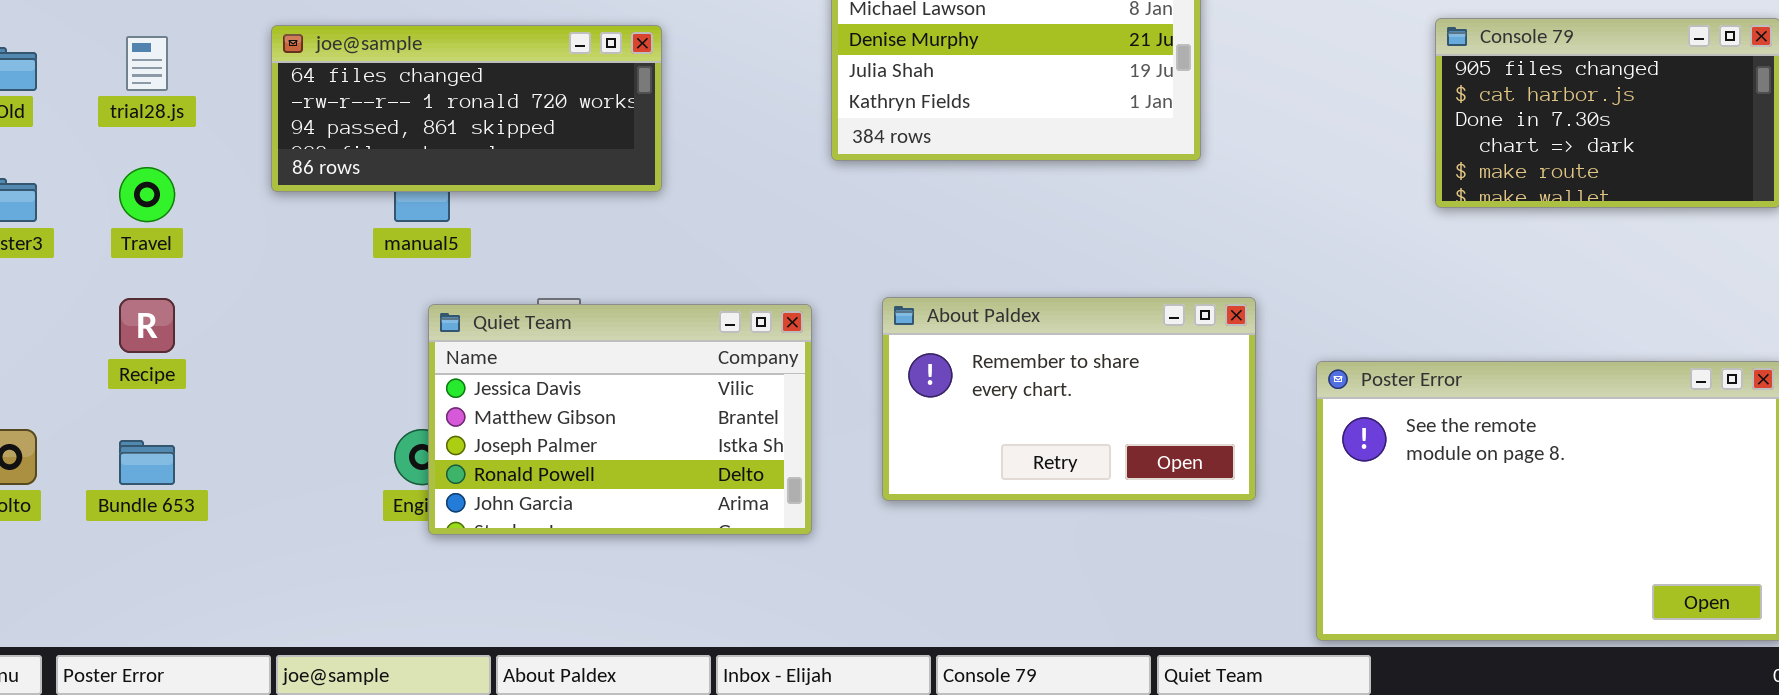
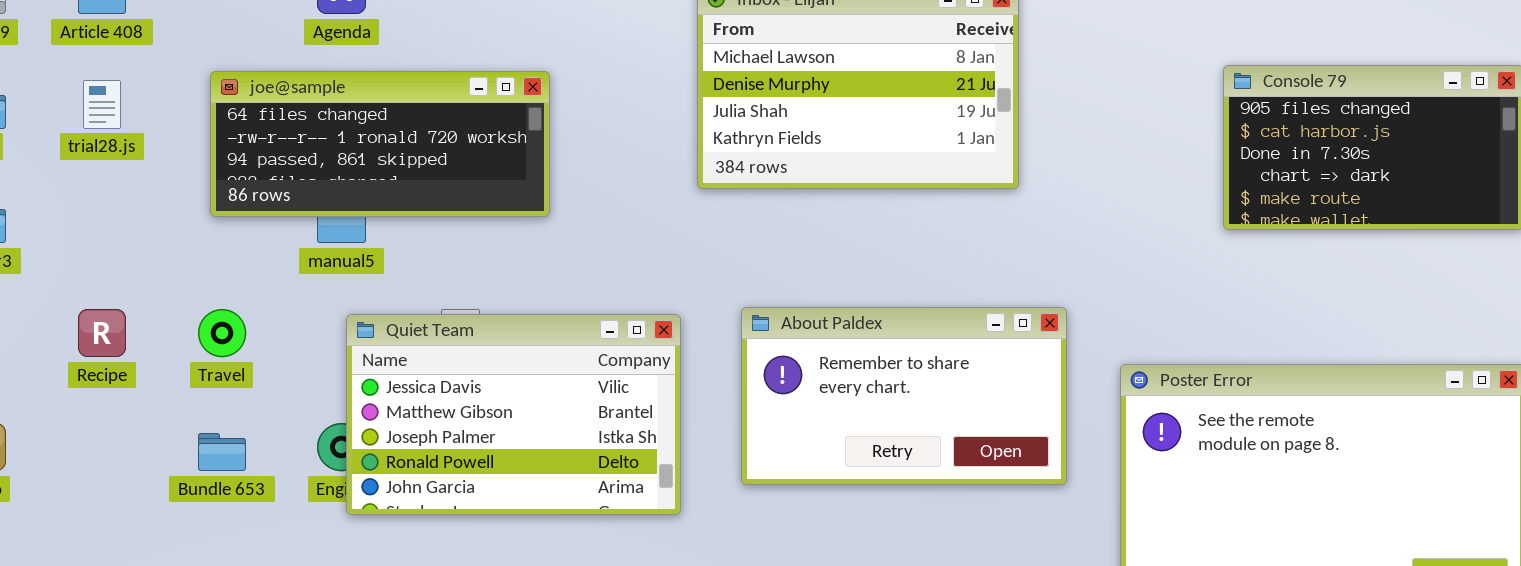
Travel: [119,167,175,222] -> [198,309,246,357], moved
Bundle 653: [119,440,175,485] -> [198,433,246,471], moved

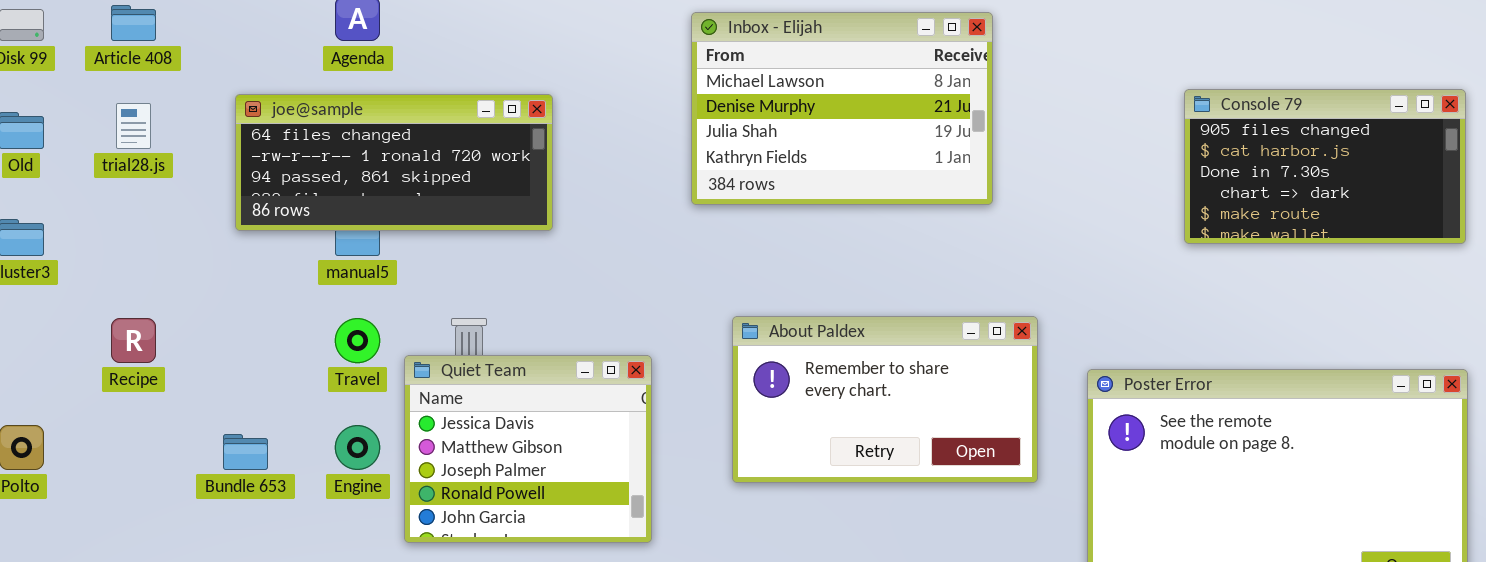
Travel: [198,309,246,357] -> [335,318,380,363], moved
Quiet Team: [346,314,681,515] -> [404,355,652,543], moved, resized

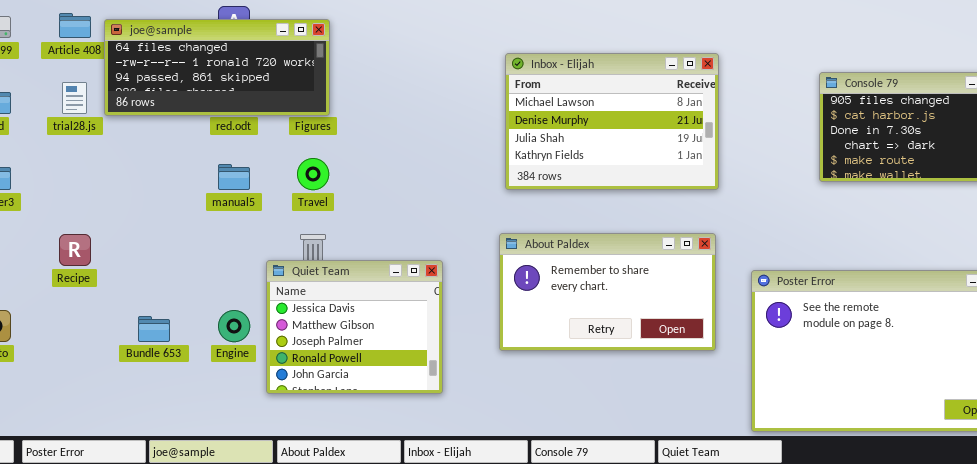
Inbox - Elijah: [691,12,993,205] -> [505,53,719,190], moved
joe@sample: [235,94,553,231] -> [104,19,330,116], moved
Travel: [335,318,380,363] -> [297,158,329,190], moved

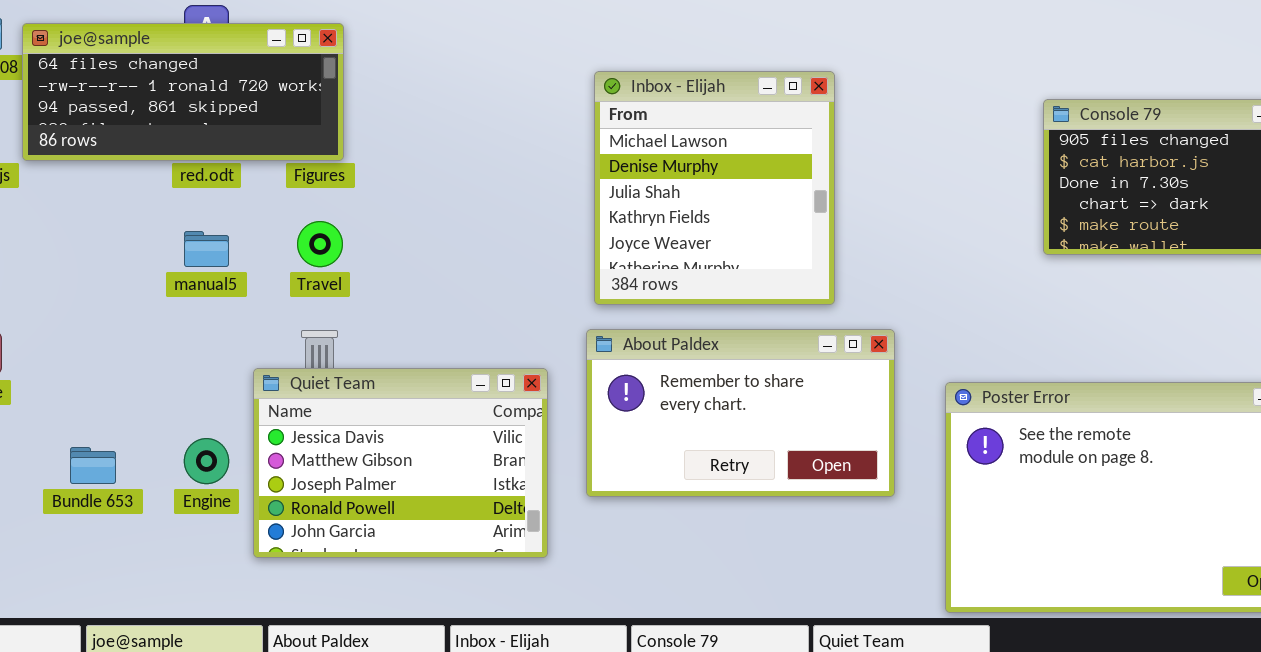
Inbox - Elijah: [505,53,719,190] -> [594,71,835,305], resized
Quiet Team: [266,260,443,394] -> [253,368,548,558], resized

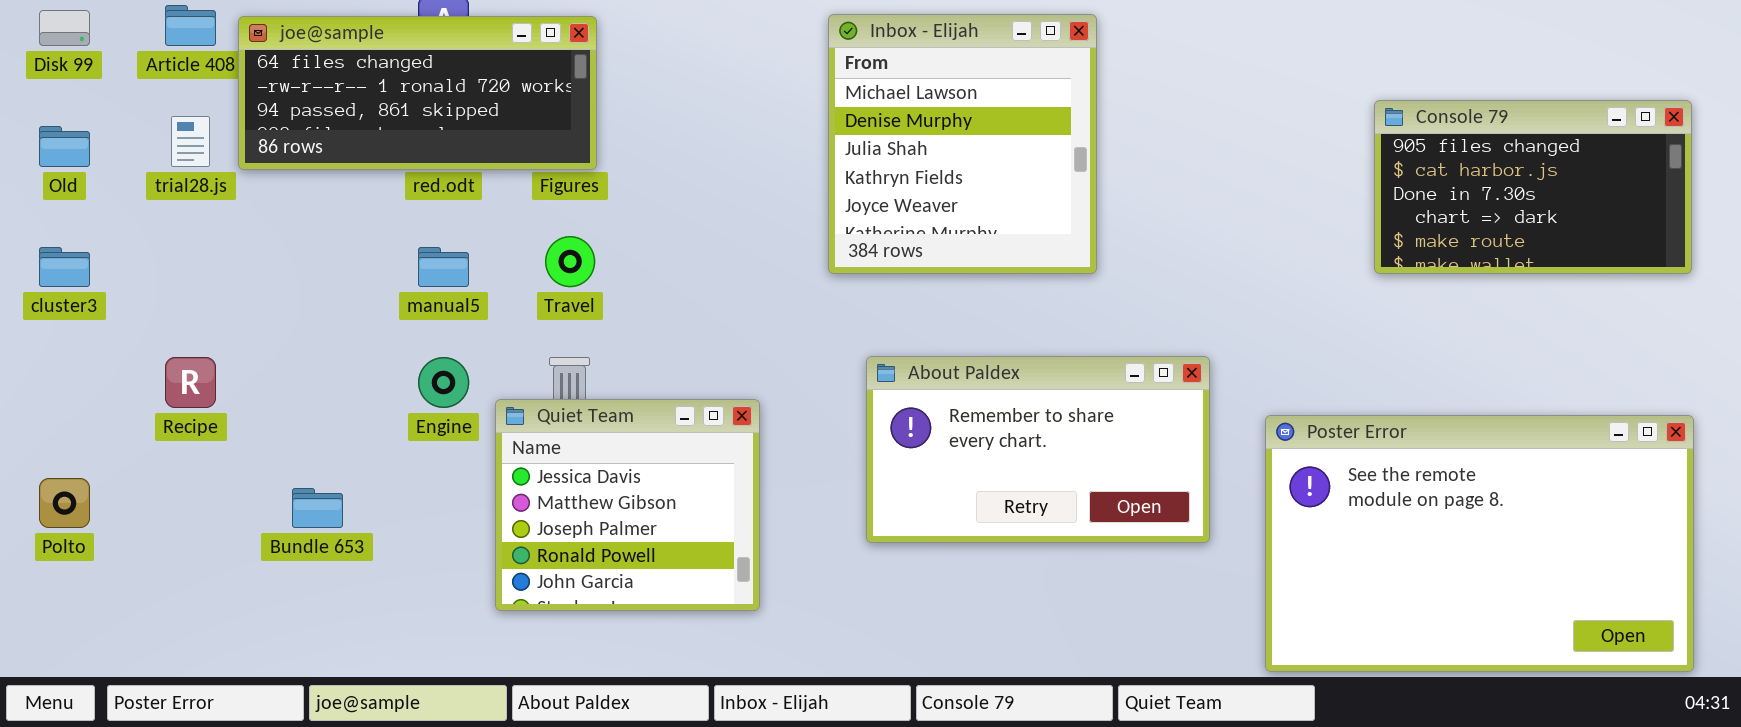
Inbox - Elijah: [594,71,835,305] -> [828,14,1097,274], moved
Quiet Team: [253,368,548,558] -> [495,399,760,611], resized
Engine: [184,438,229,484] -> [418,357,469,408], moved

